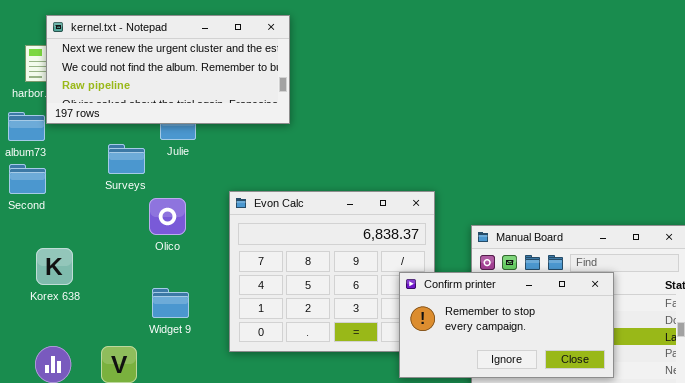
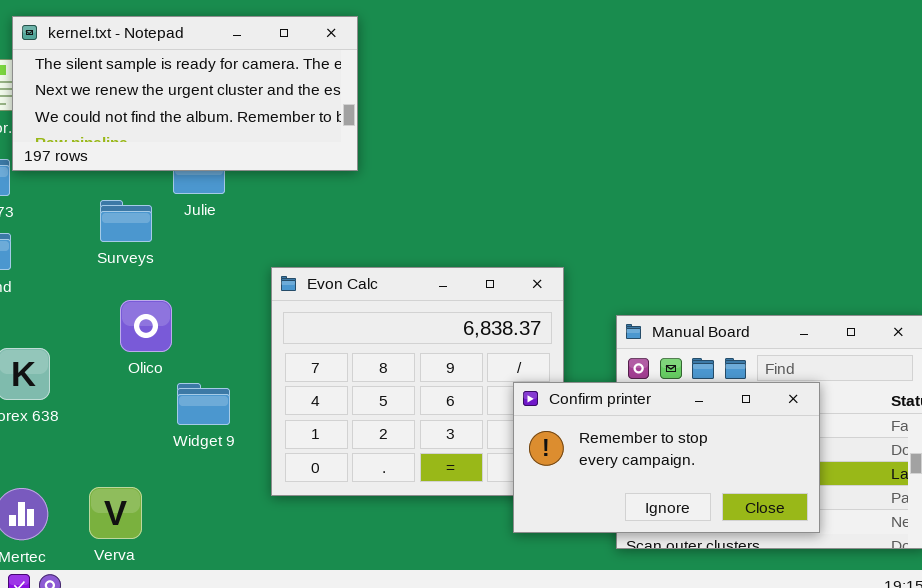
kernel.txt - Notepad: [46,15,290,124] -> [12,16,358,171], scrolled up 1 row
Olico: [149,198,186,235] -> [120,300,172,352], moved
Widget 9: [152,288,189,318] -> [177,383,230,425], moved

